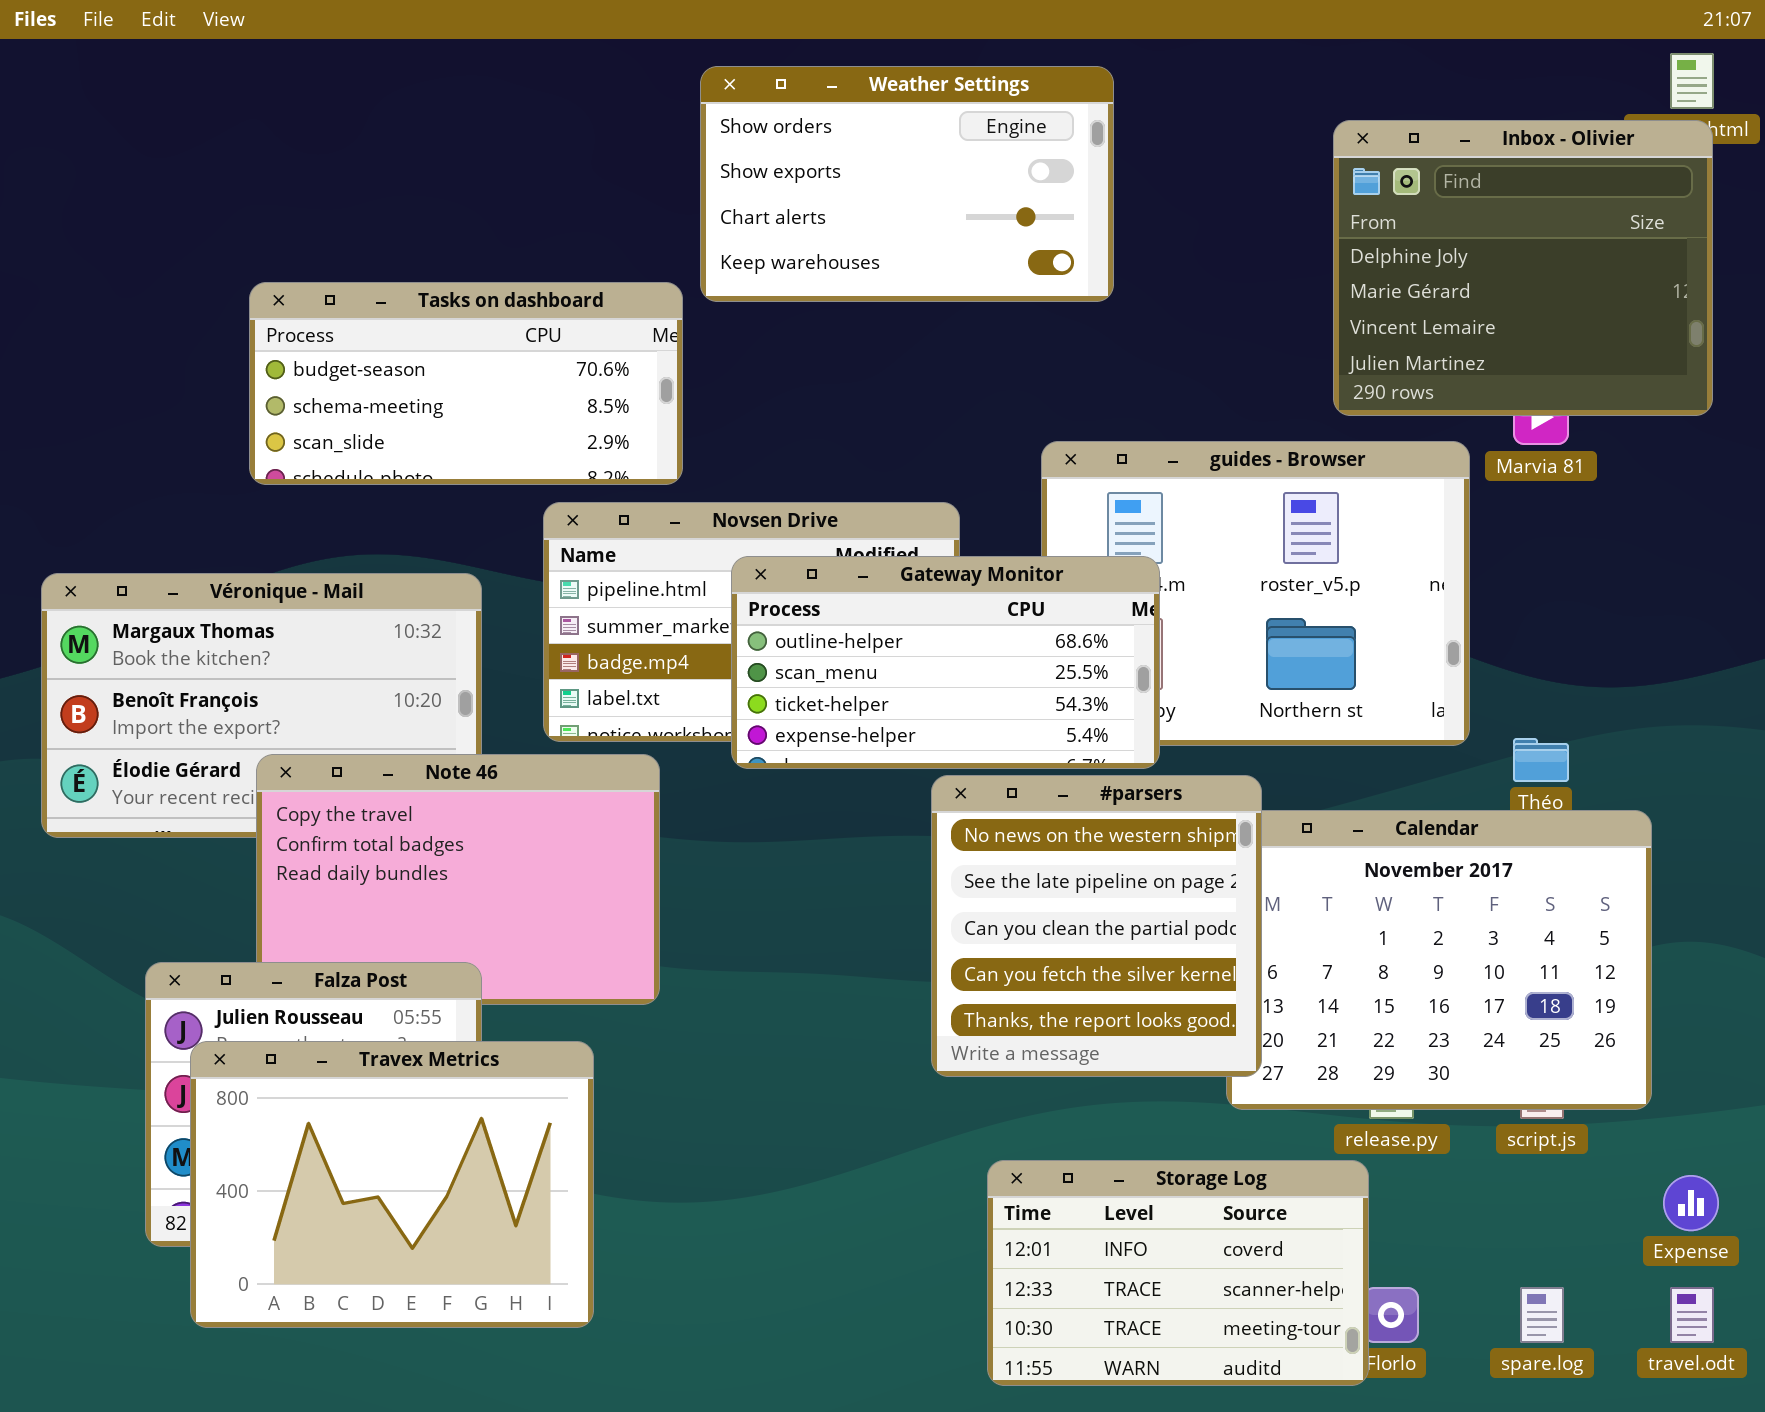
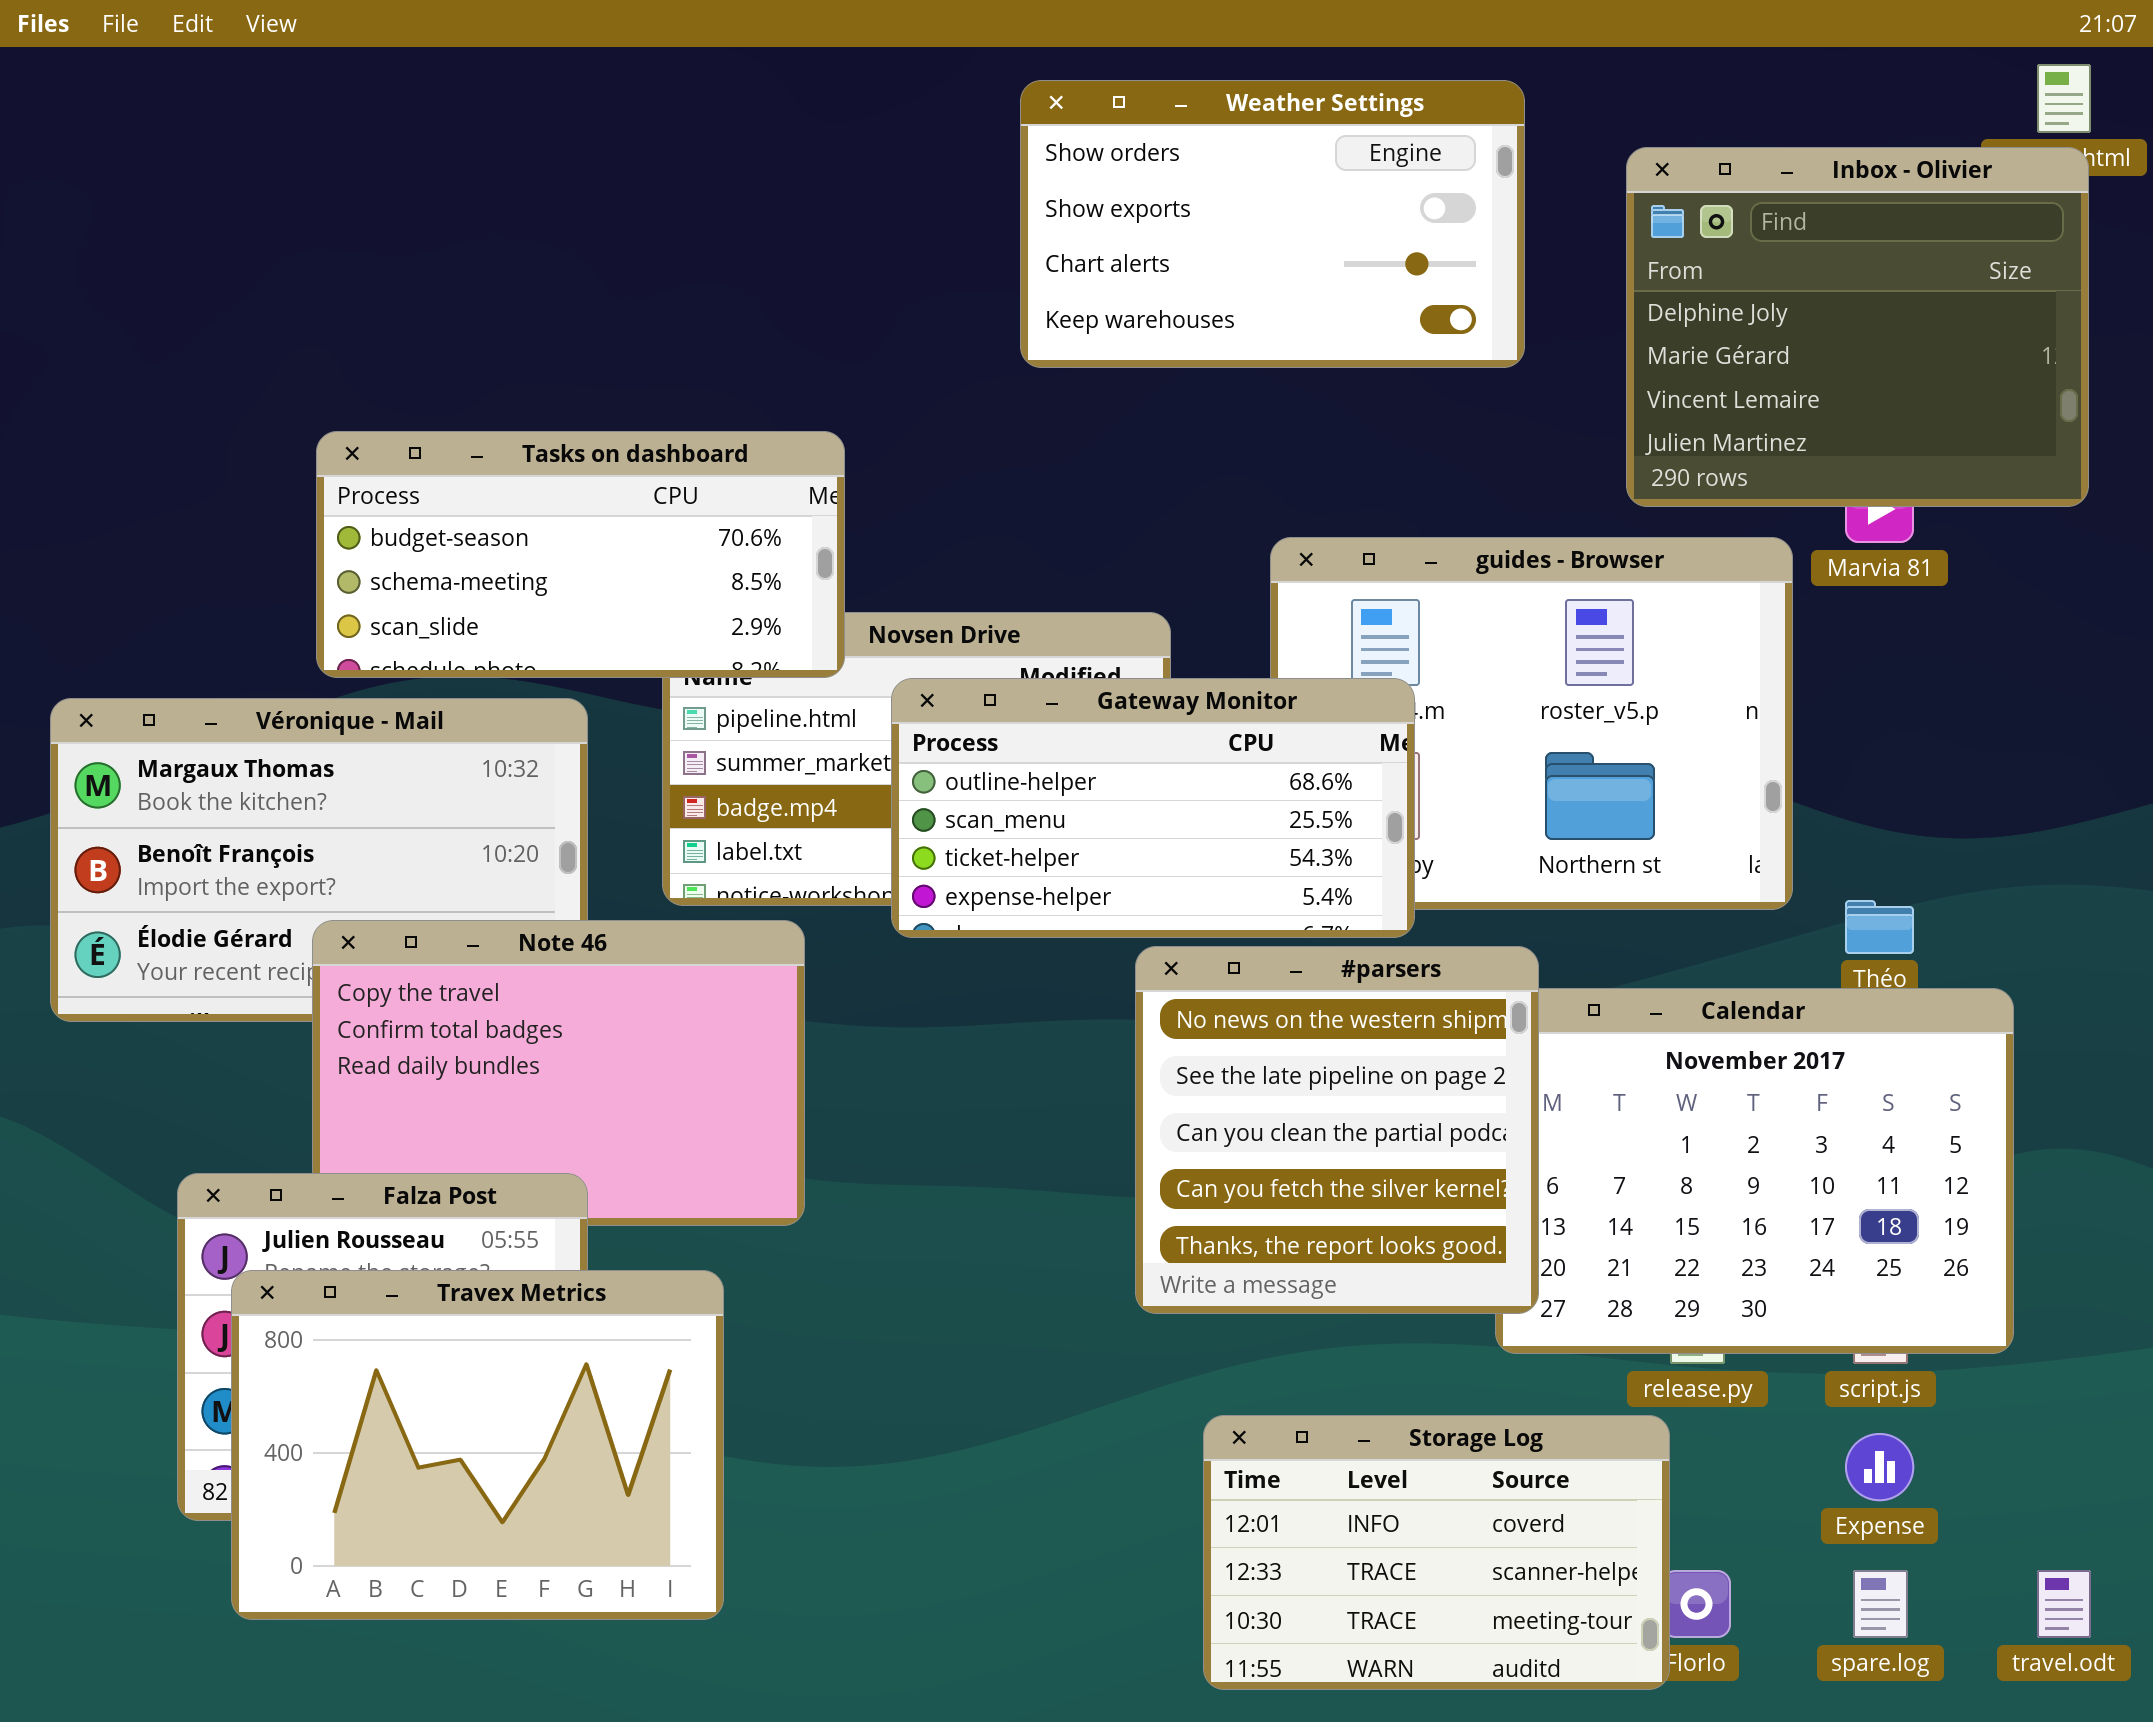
Weather Settings: [700,66,1114,302] -> [1020,80,1525,368], moved
Tasks on dashboard: [249,282,683,485] -> [316,431,845,678], moved
Expense: [1663,1175,1719,1231] -> [1845,1433,1914,1501], moved

